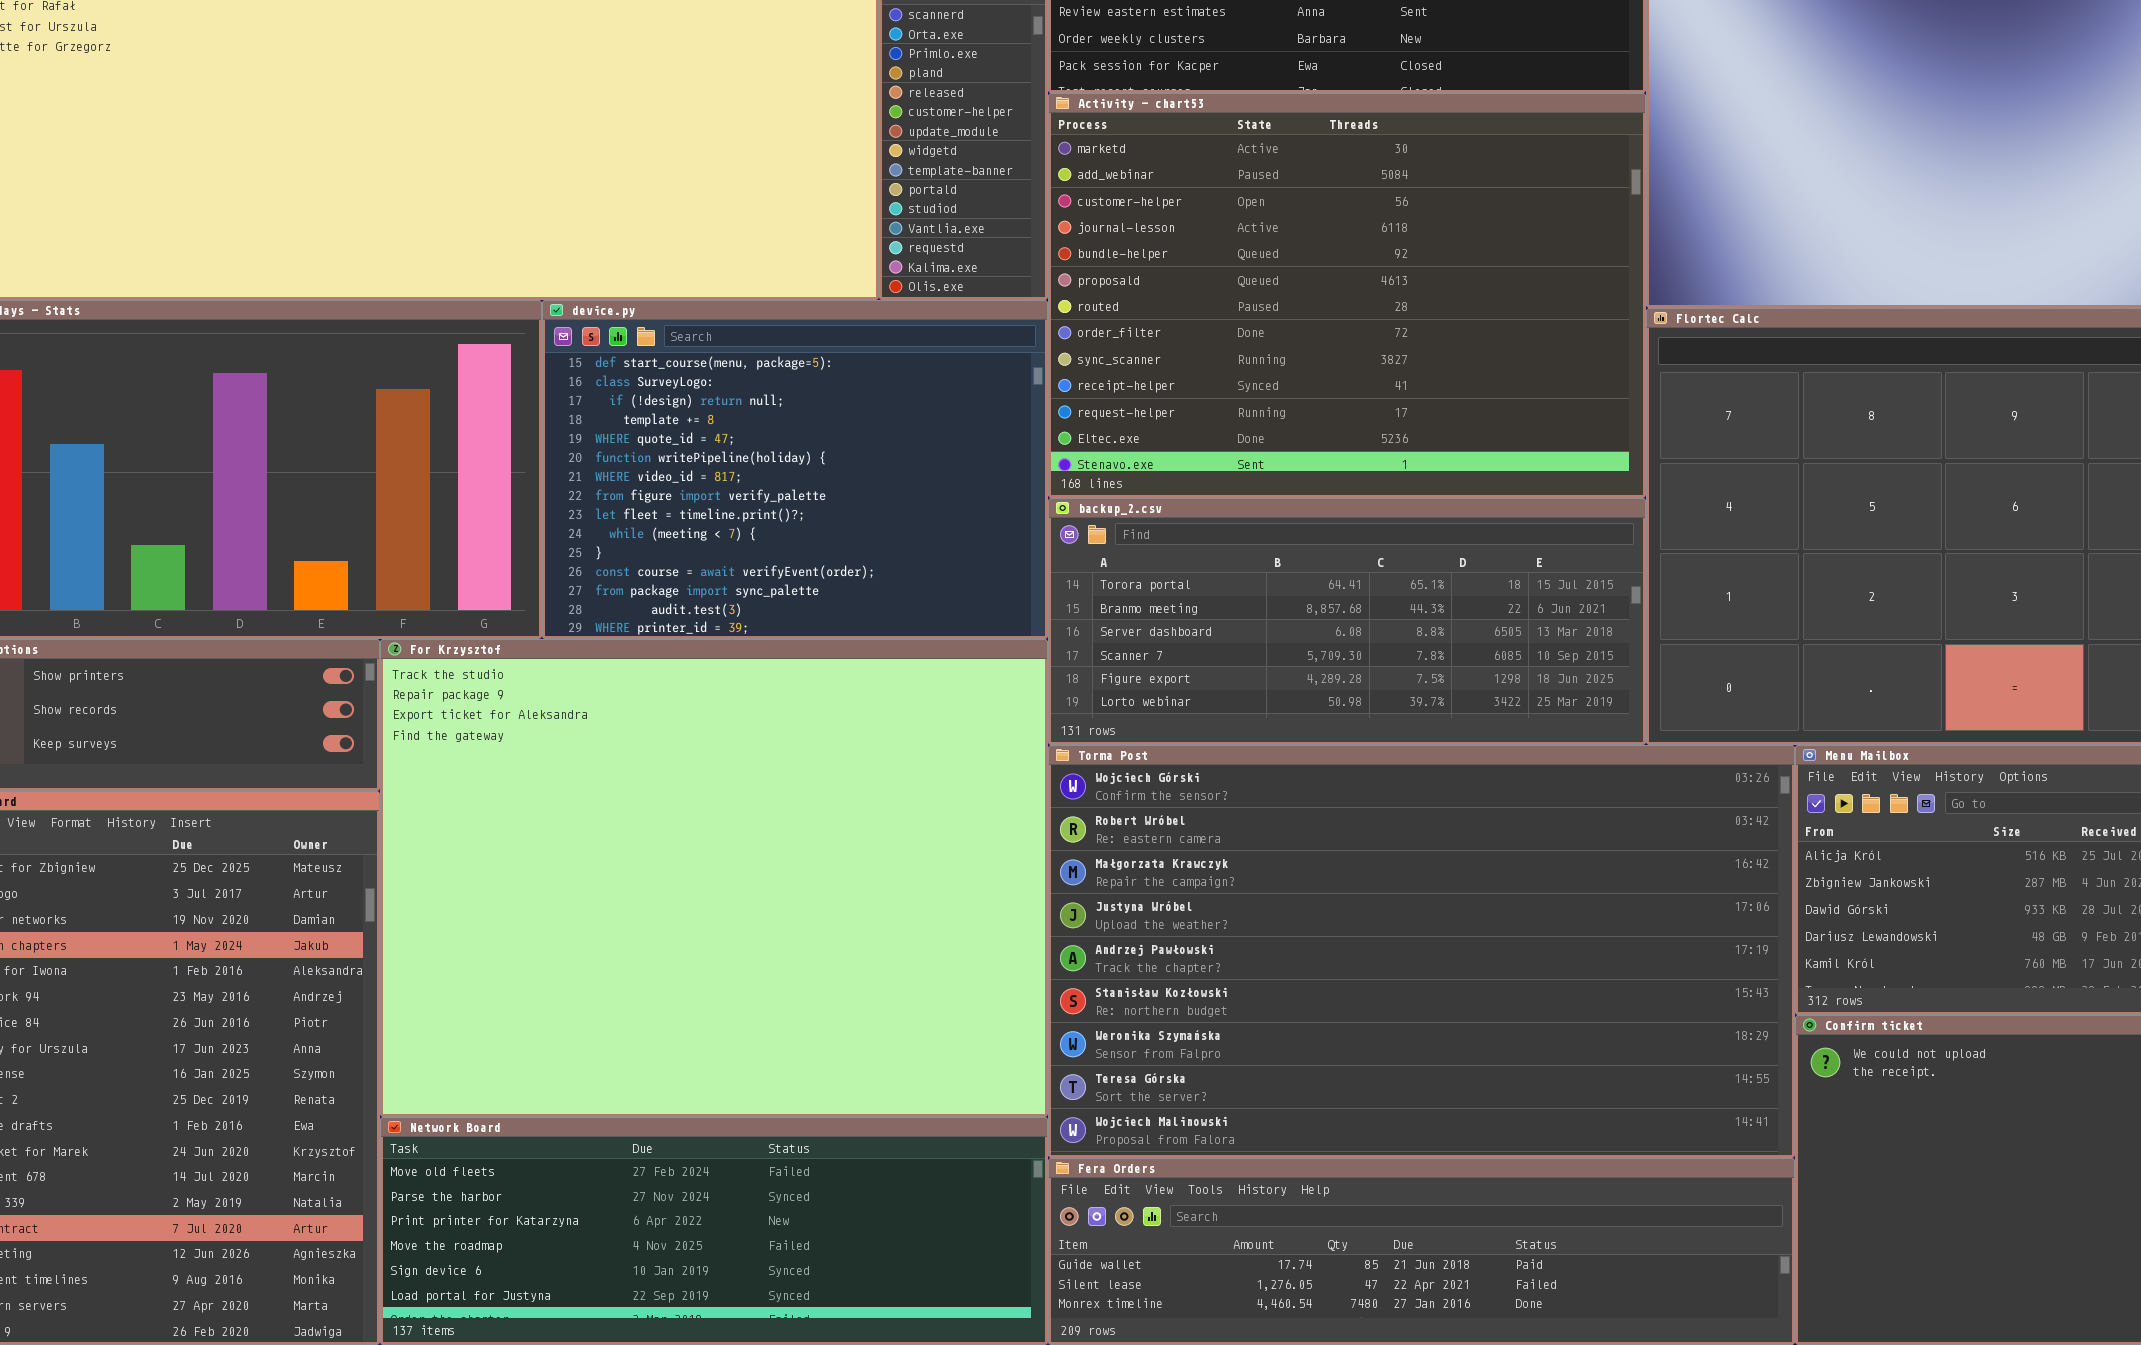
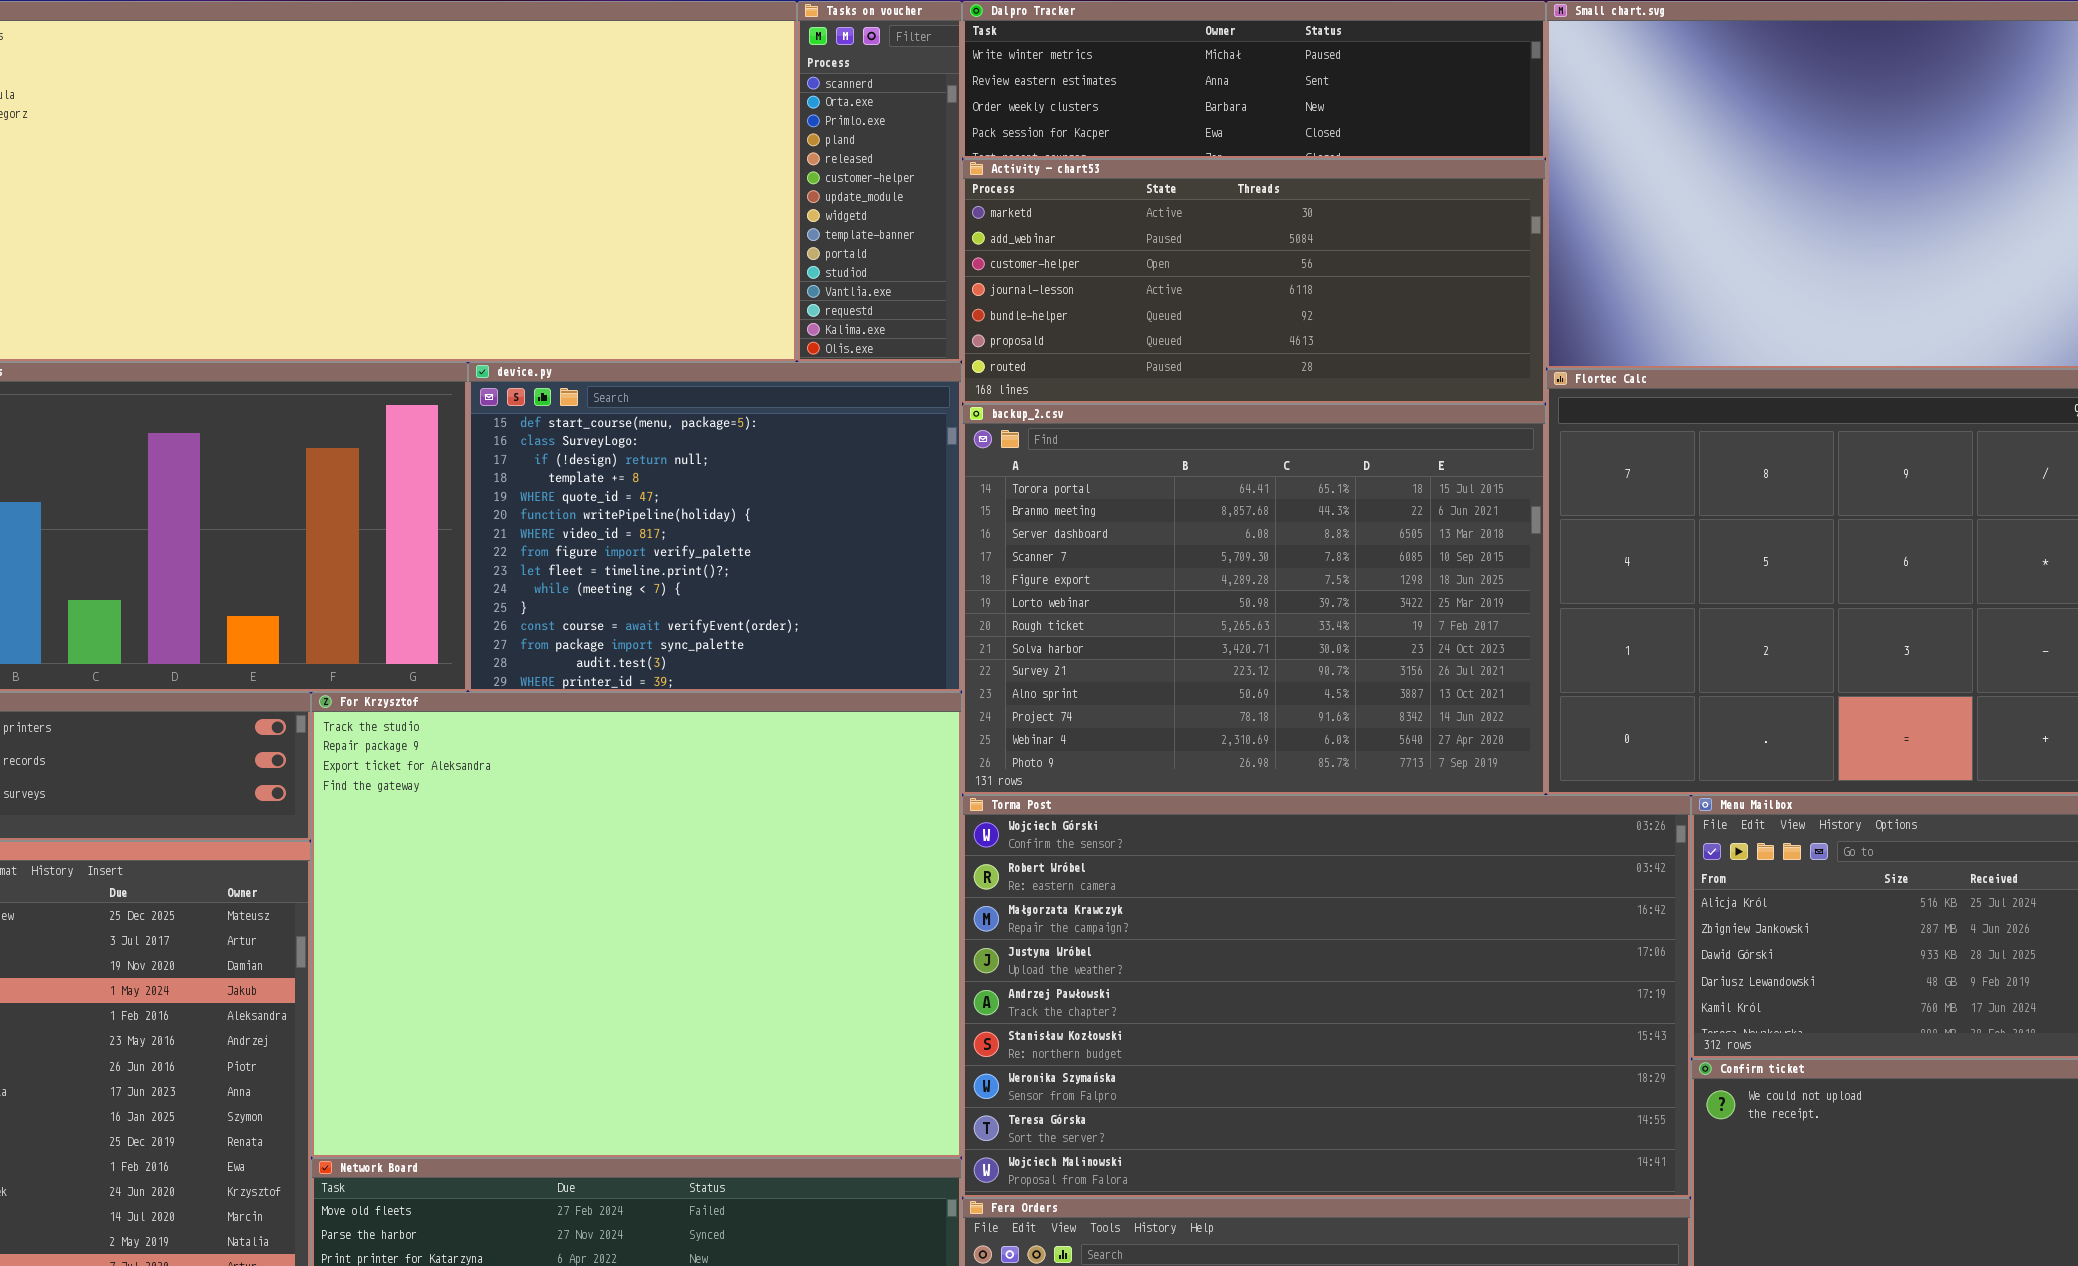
Activity - chart53: [1048,93,1646,498] -> [962,159,1546,404], resized
backup_2.csv: [1048,498,1646,745] -> [962,404,1546,795], resized

